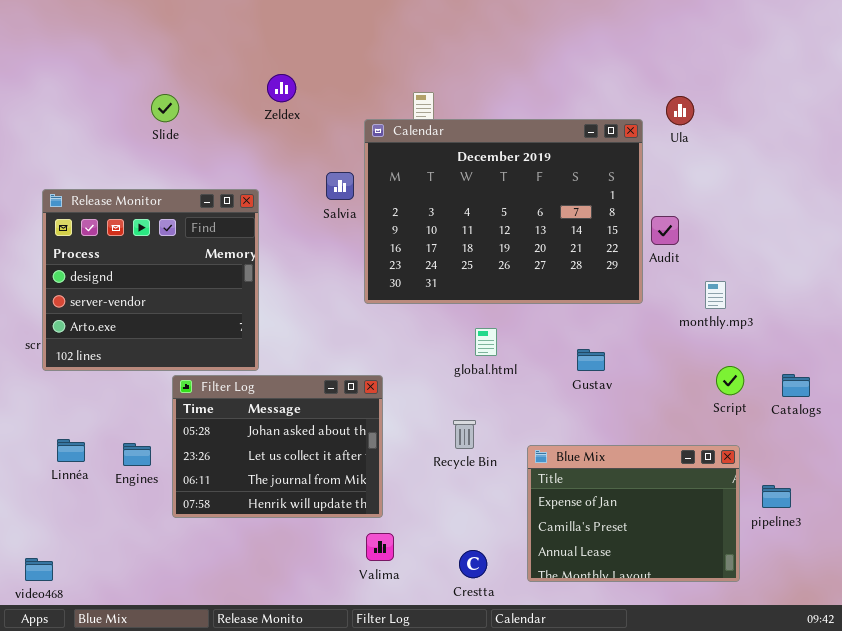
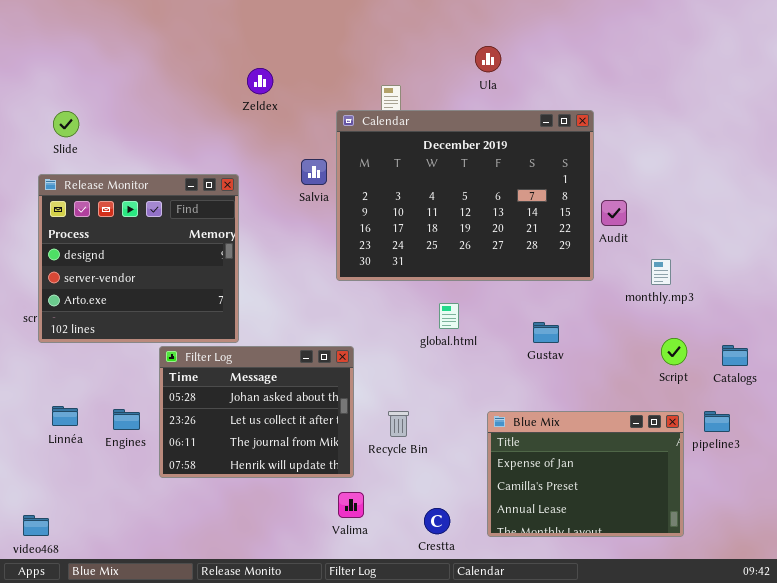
Slide: [151,94,179,122] -> [53,111,79,137], moved
Ula: [666,96,694,125] -> [475,46,501,72], moved
Recycle Bin: [453,420,476,449] -> [388,411,409,437], moved
pipeline3: [762,485,791,508] -> [704,411,730,432], moved

